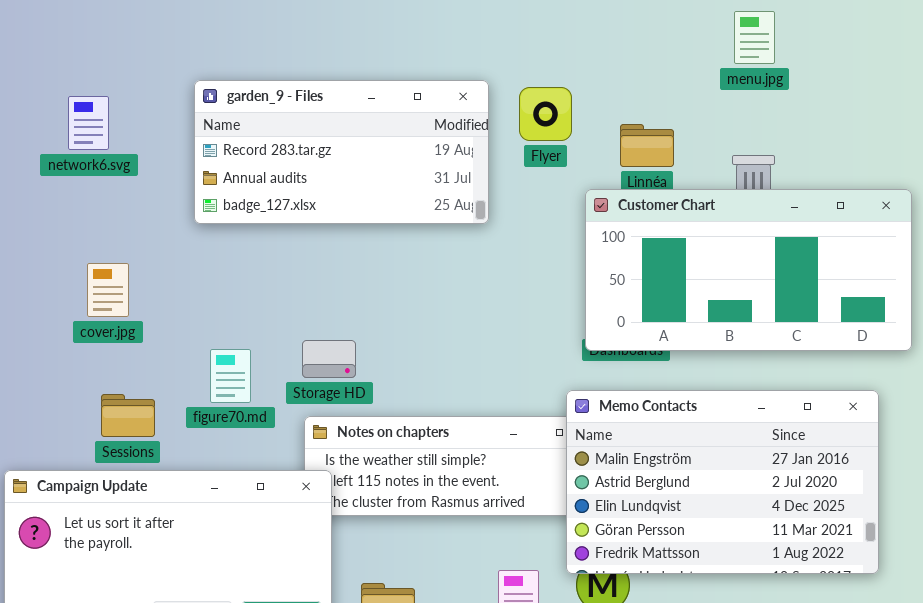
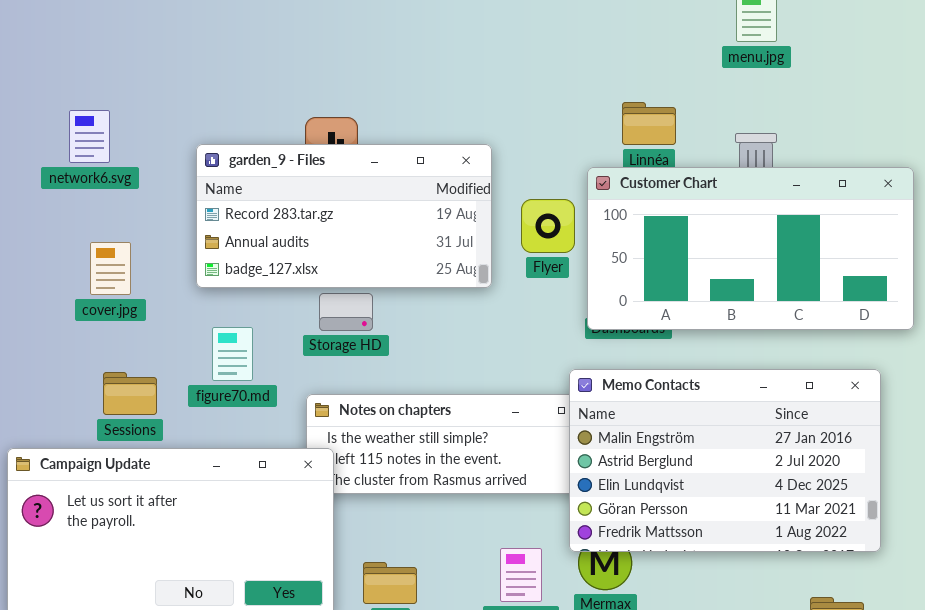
garden_9 - Files: [194,80,489,224] -> [196,144,492,288], moved
Flyer: [519,87,572,141] -> [521,199,575,253], moved
network6.svg: [68,96,109,150] -> [69,110,110,163], moved
Storage HD: [302,340,356,378] -> [319,293,373,331], moved

